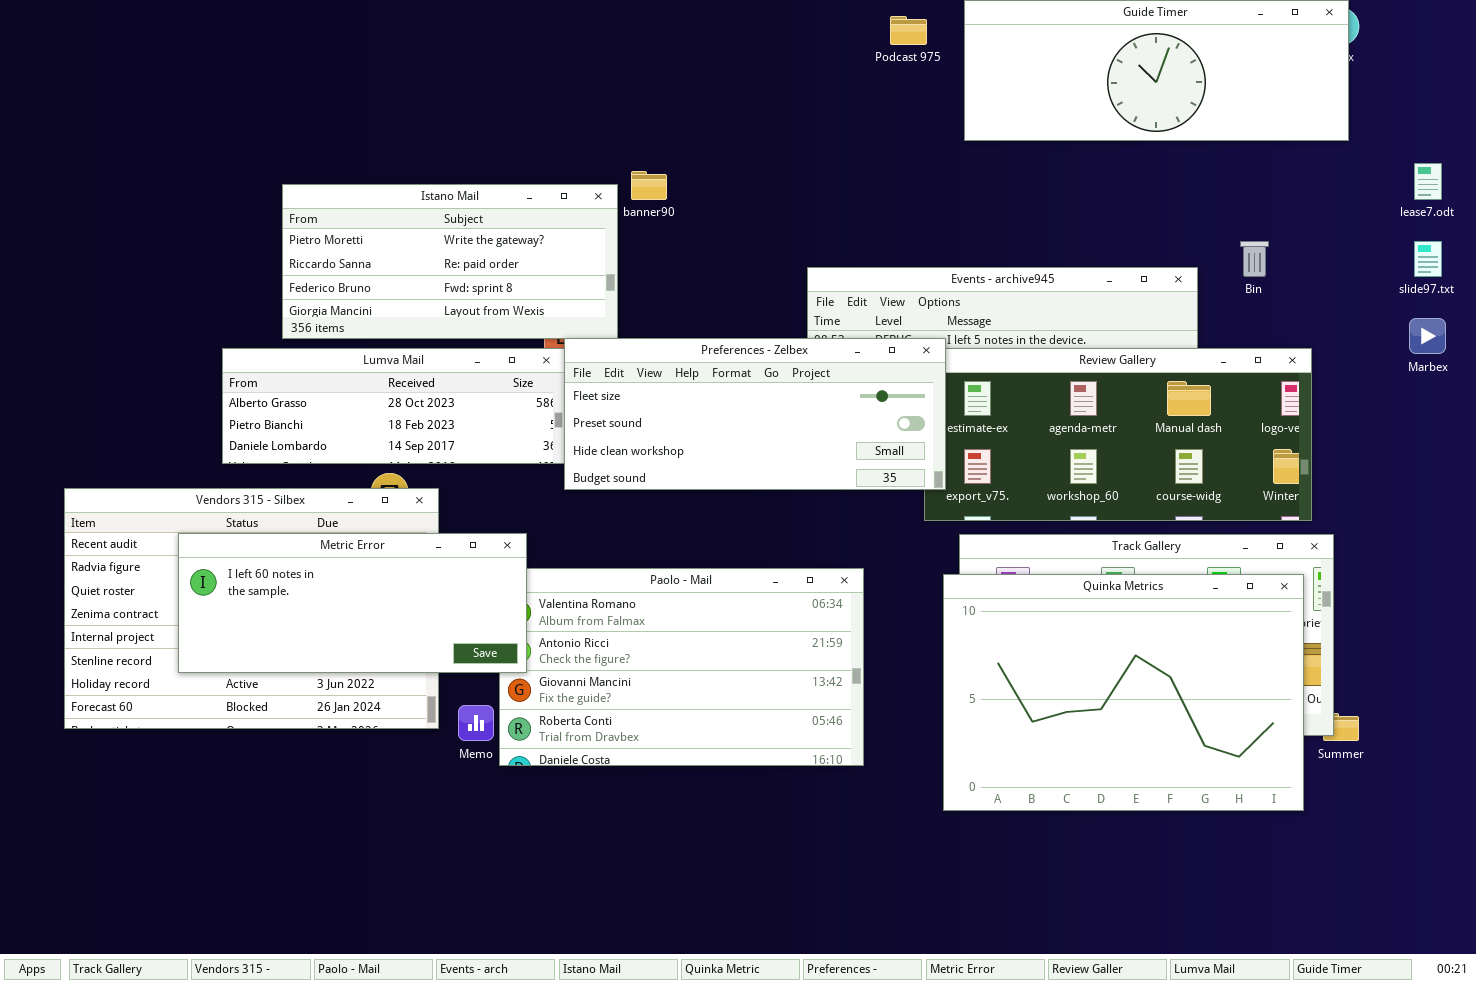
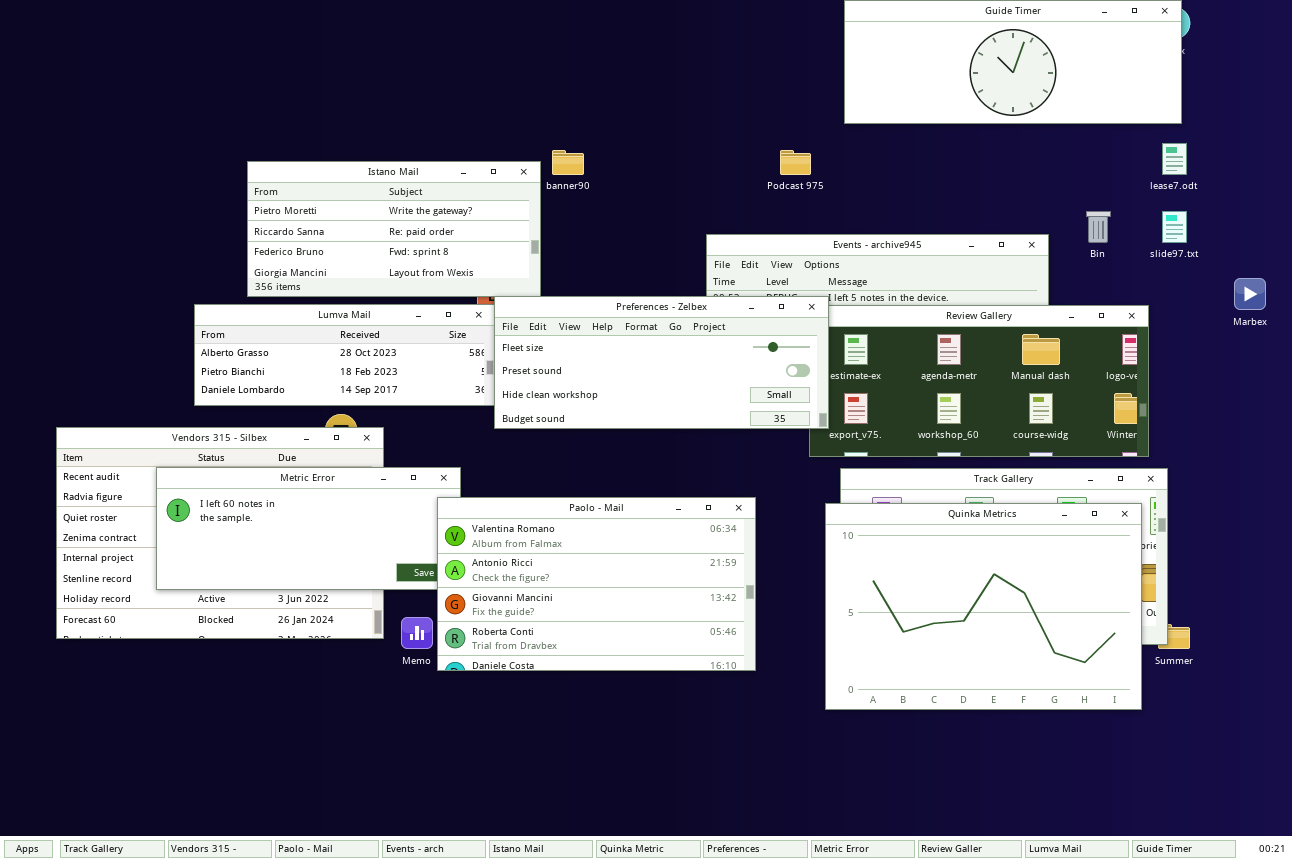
Podcast 975: [890,16,927,45] -> [780,150,811,175], moved
lease7.odt: [1414,163,1442,200] -> [1162,143,1187,175], moved
slide97.txt: [1414,241,1442,277] -> [1162,211,1187,243], moved
Paolo - Mail: [499,568,864,766] -> [437,497,756,671], raised

